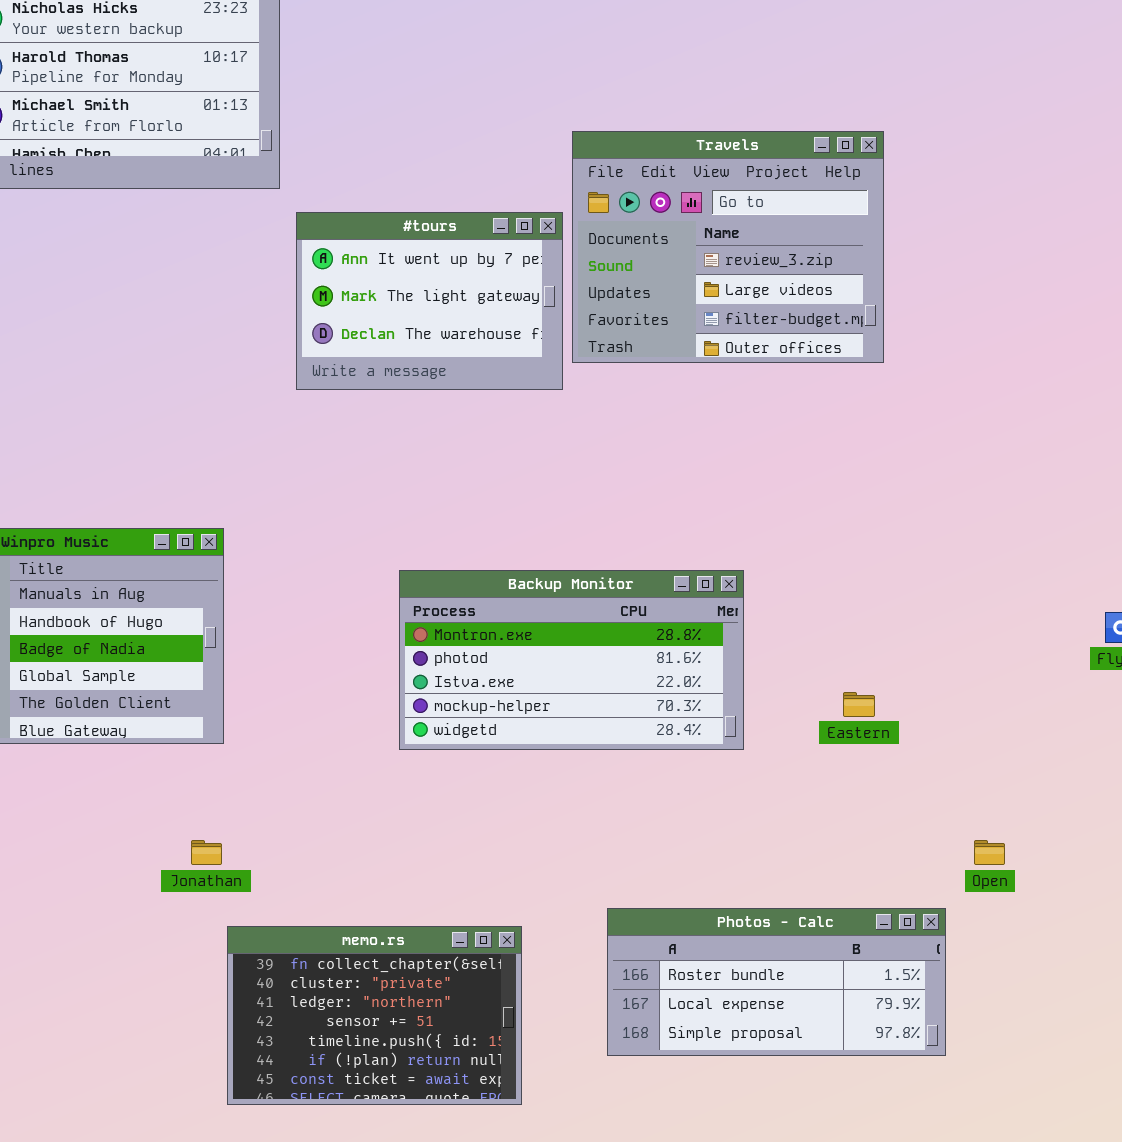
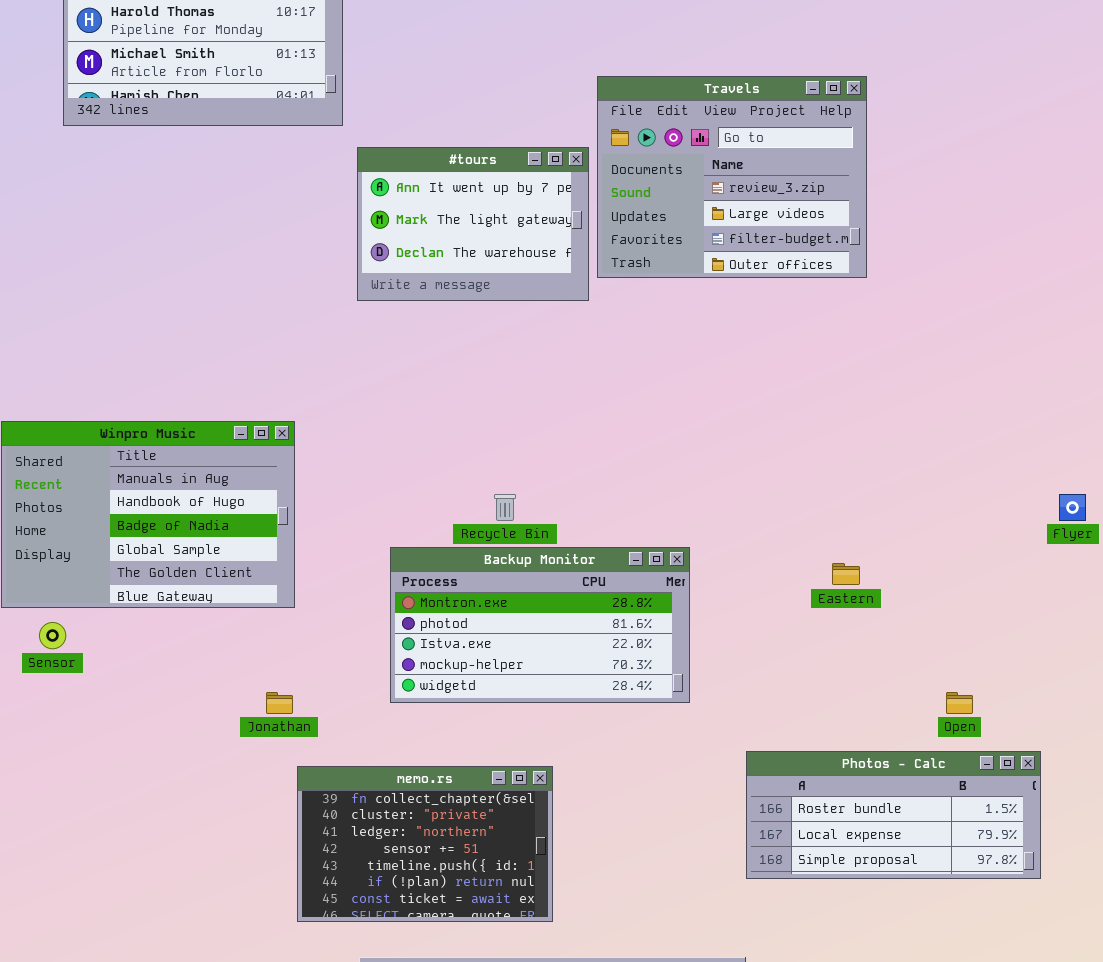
Backup Monitor: [399,570,744,750] -> [390,547,690,703], moved
Photos - Calc: [607,908,946,1056] -> [746,751,1041,879], moved

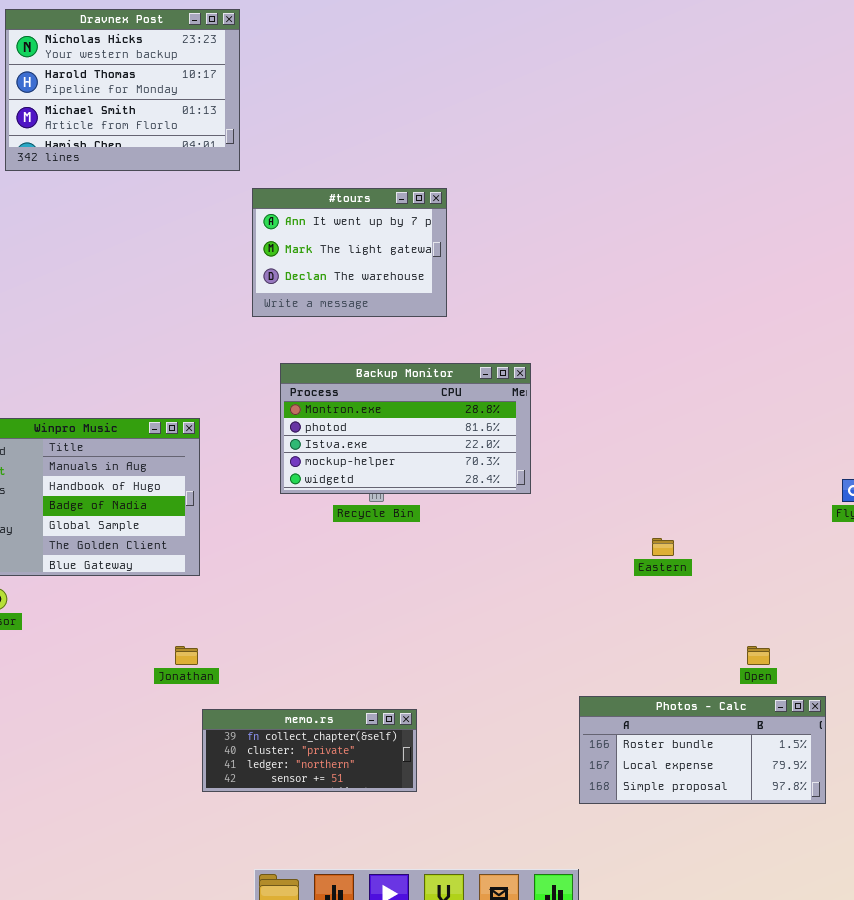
Travels: [597,76,867,278] -> none, closed
Backup Monitor: [390,547,690,703] -> [280,363,531,494], moved
memo.rs: [297,766,553,922] -> [202,709,417,792], resized

